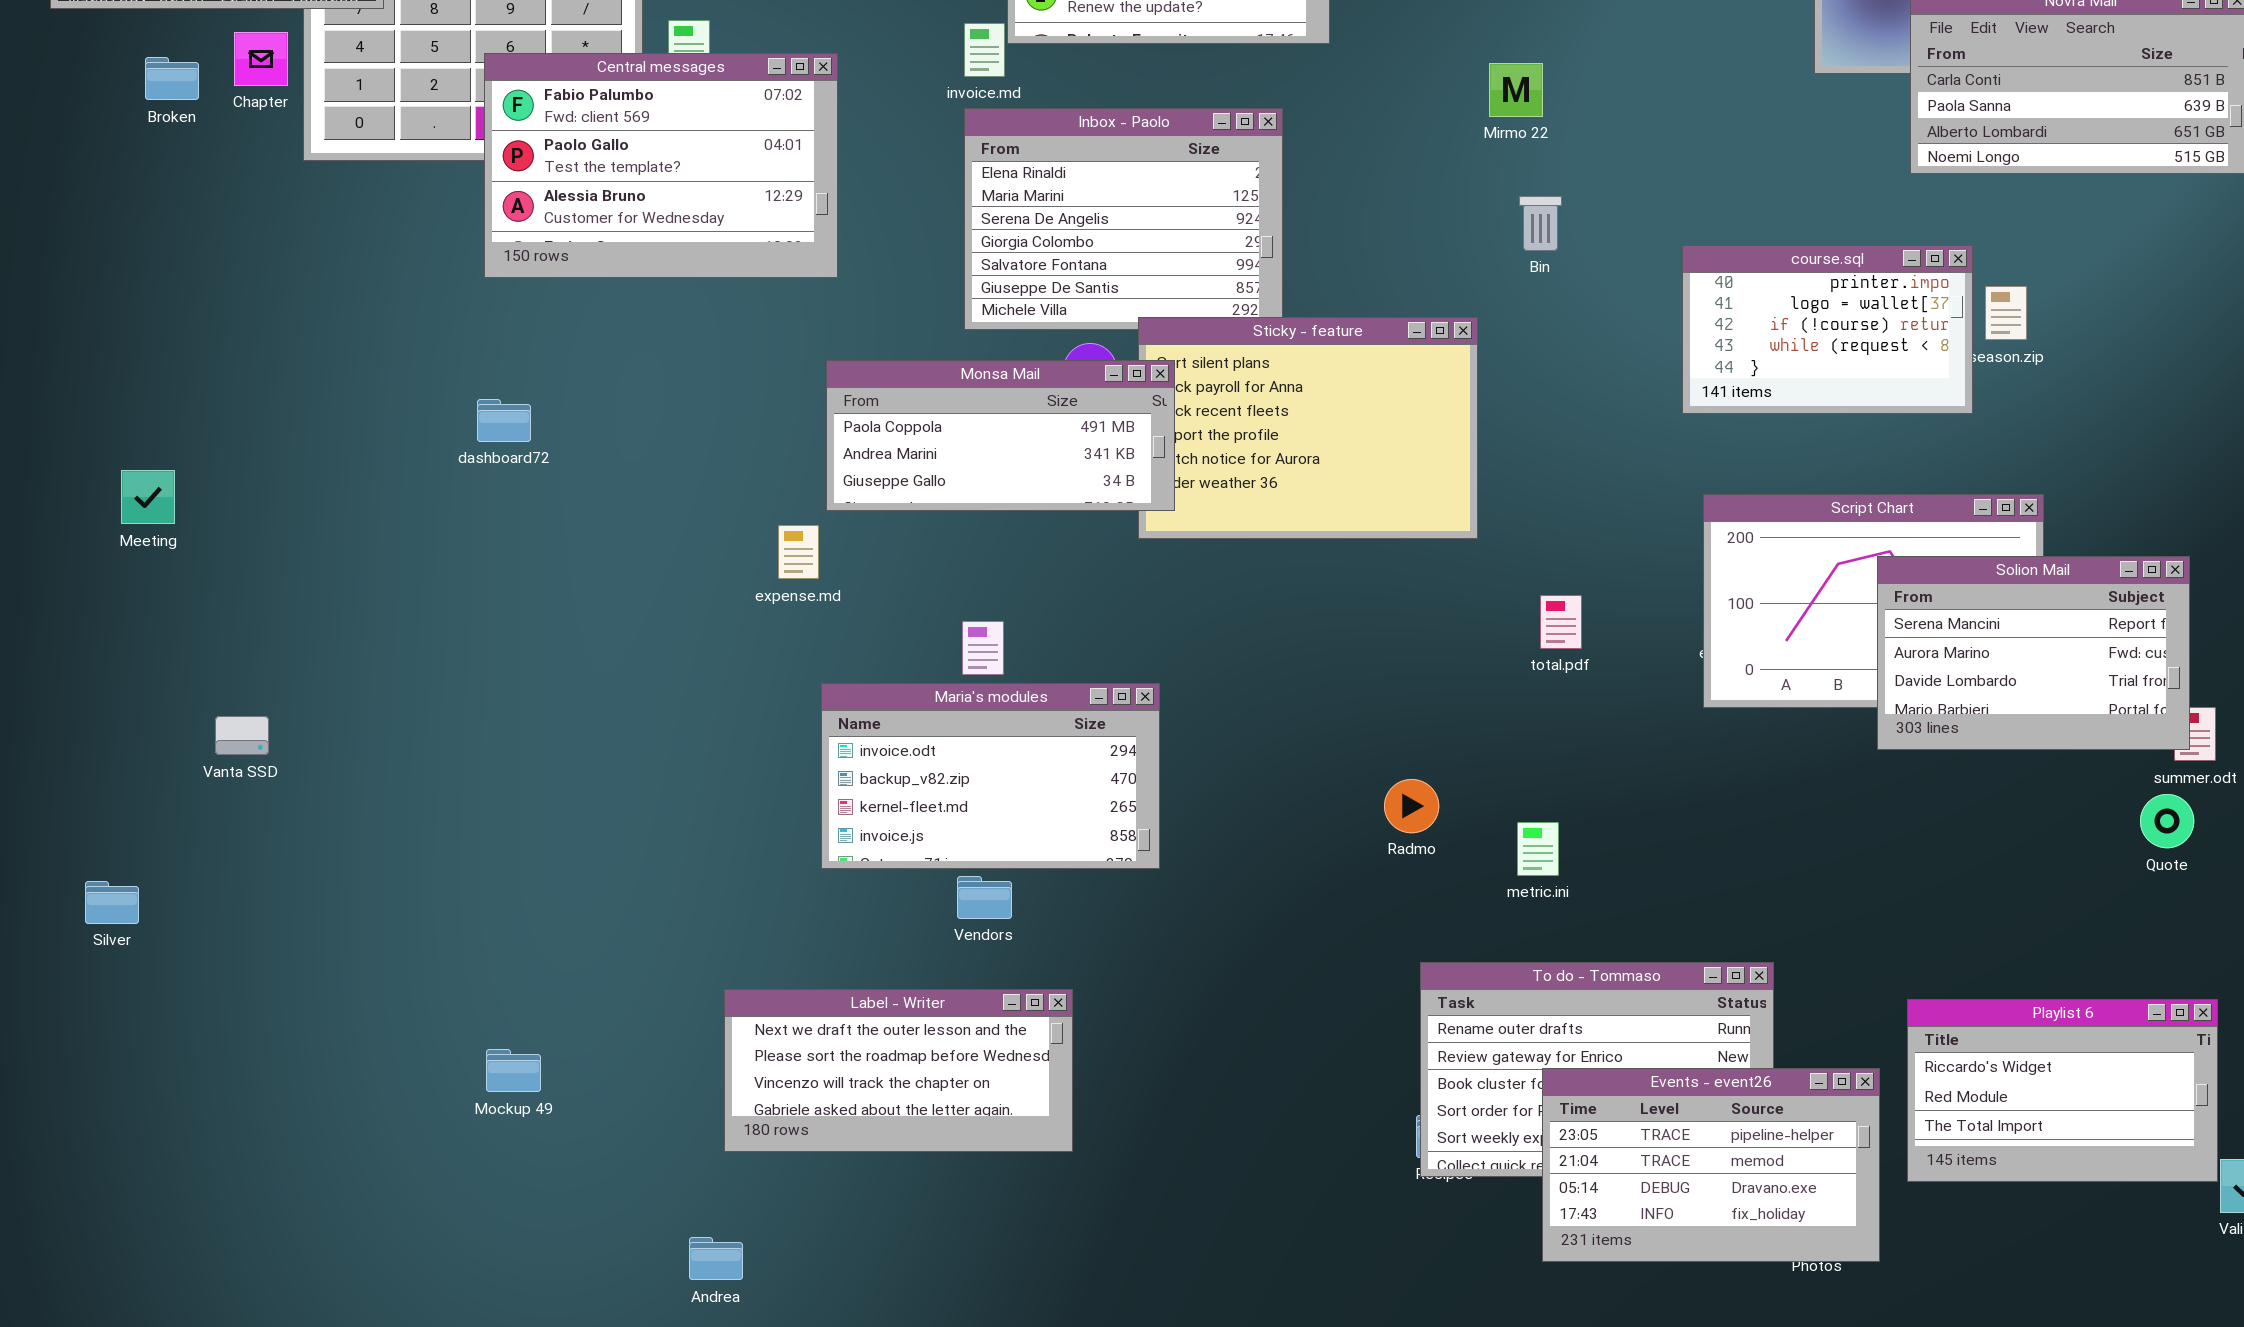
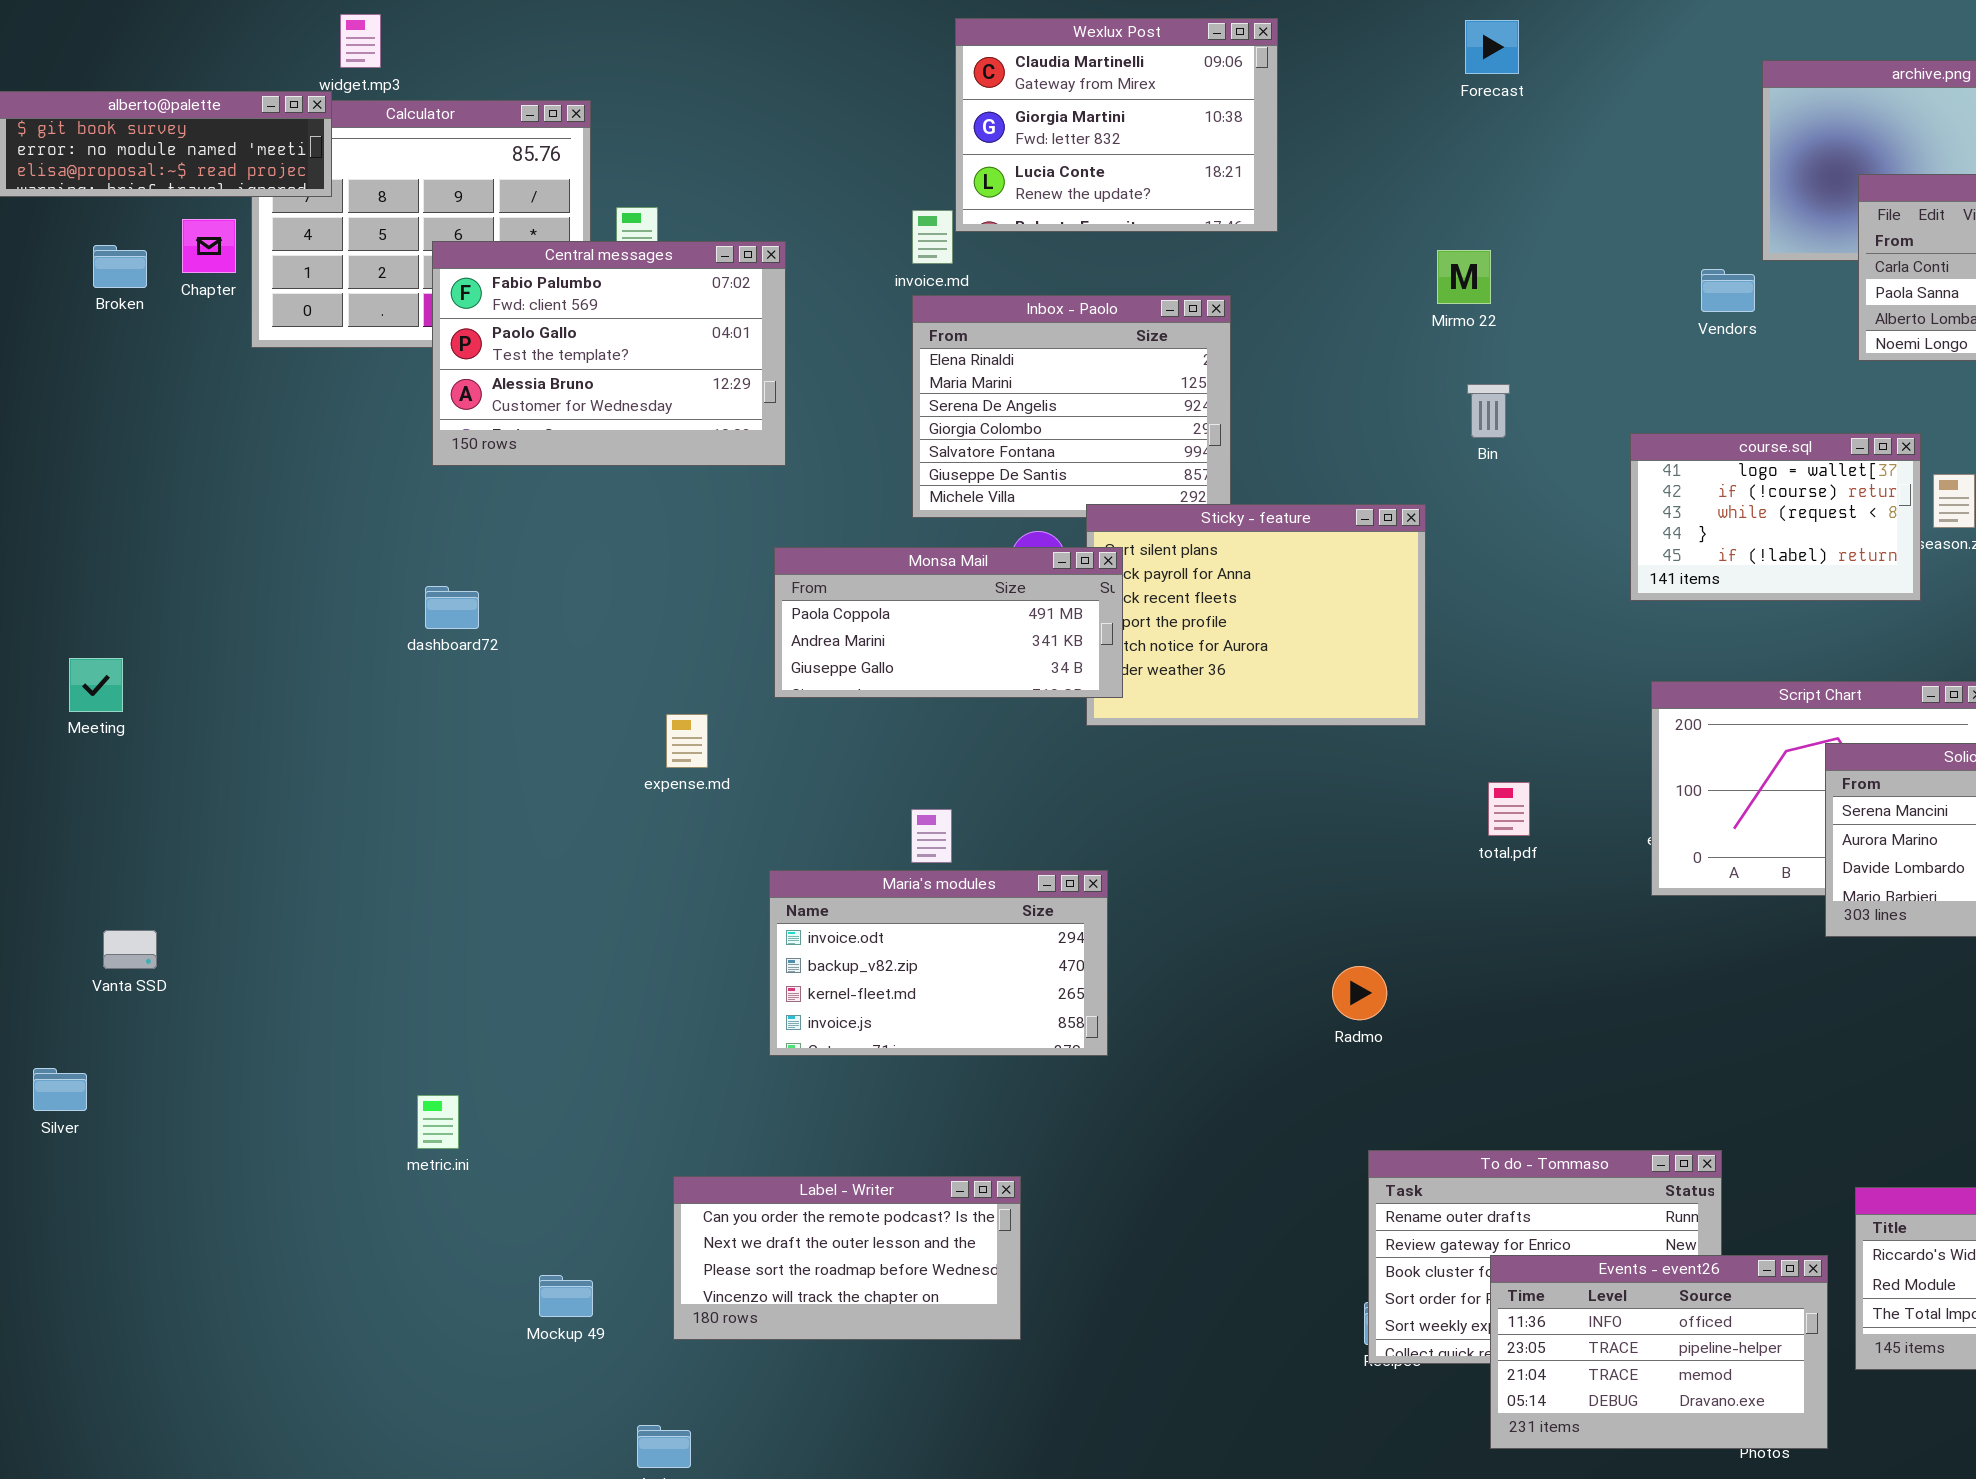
course.sql: [1682,245,1973,414] -> [1630,433,1921,601], scrolled down 1 row
expense.md: [778,525,819,579] -> [666,714,708,768], moved
Vanta SSD: [215,716,269,755] -> [103,930,157,969], moved
metric.ini: [1517,822,1559,876] -> [417,1095,459,1149], moved
Vendors: [957,876,1012,919] -> [1701,269,1755,312], moved
Label - Writer: [724,989,1073,1152] -> [673,1176,1021,1340], scrolled up 1 row
Mockup 49: [486,1049,541,1092] -> [539,1275,593,1317], moved
Events - event26: [1542,1068,1880,1262] -> [1490,1255,1828,1449], scrolled up 1 row

